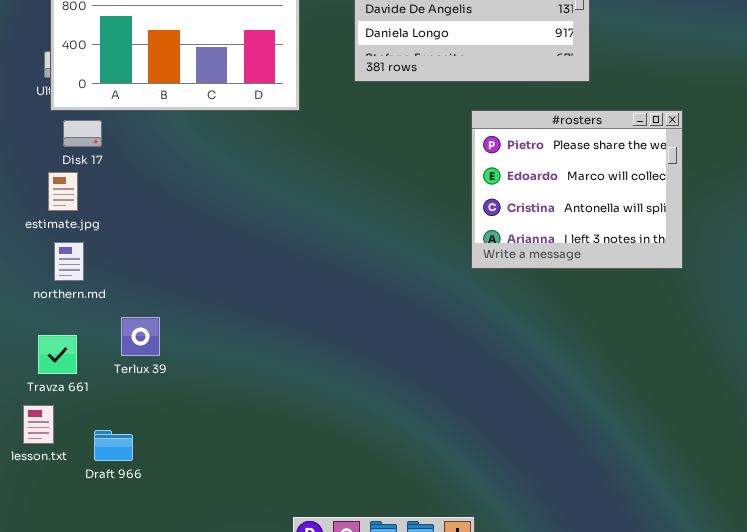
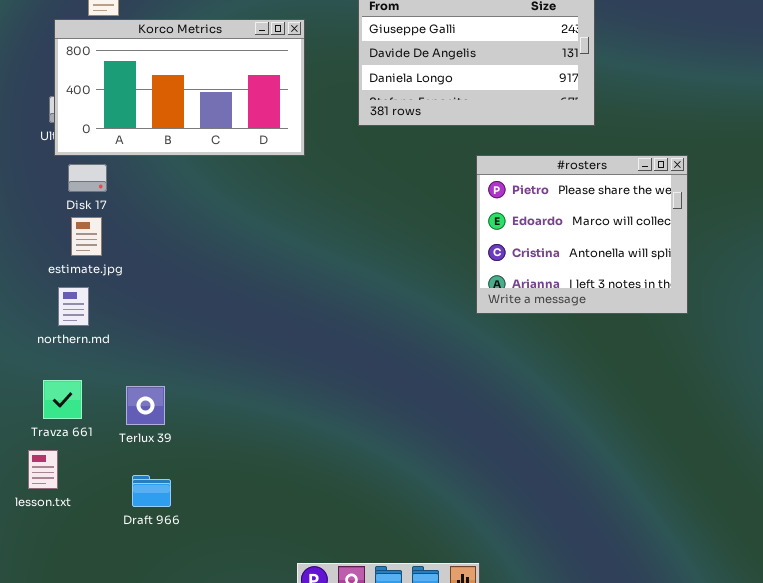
estimate.jpg: [48,172,78,211] -> [71,217,102,256], moved
Terlux 39: [121,317,160,356] -> [126,386,165,425], moved
Draft 966: [94,430,133,461] -> [132,475,171,507], moved

